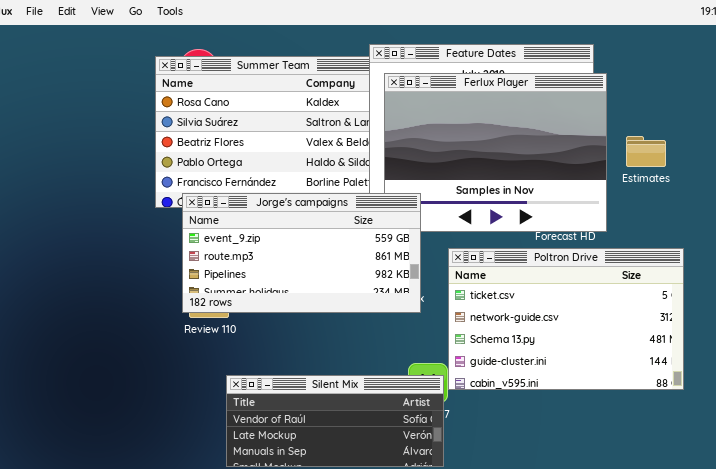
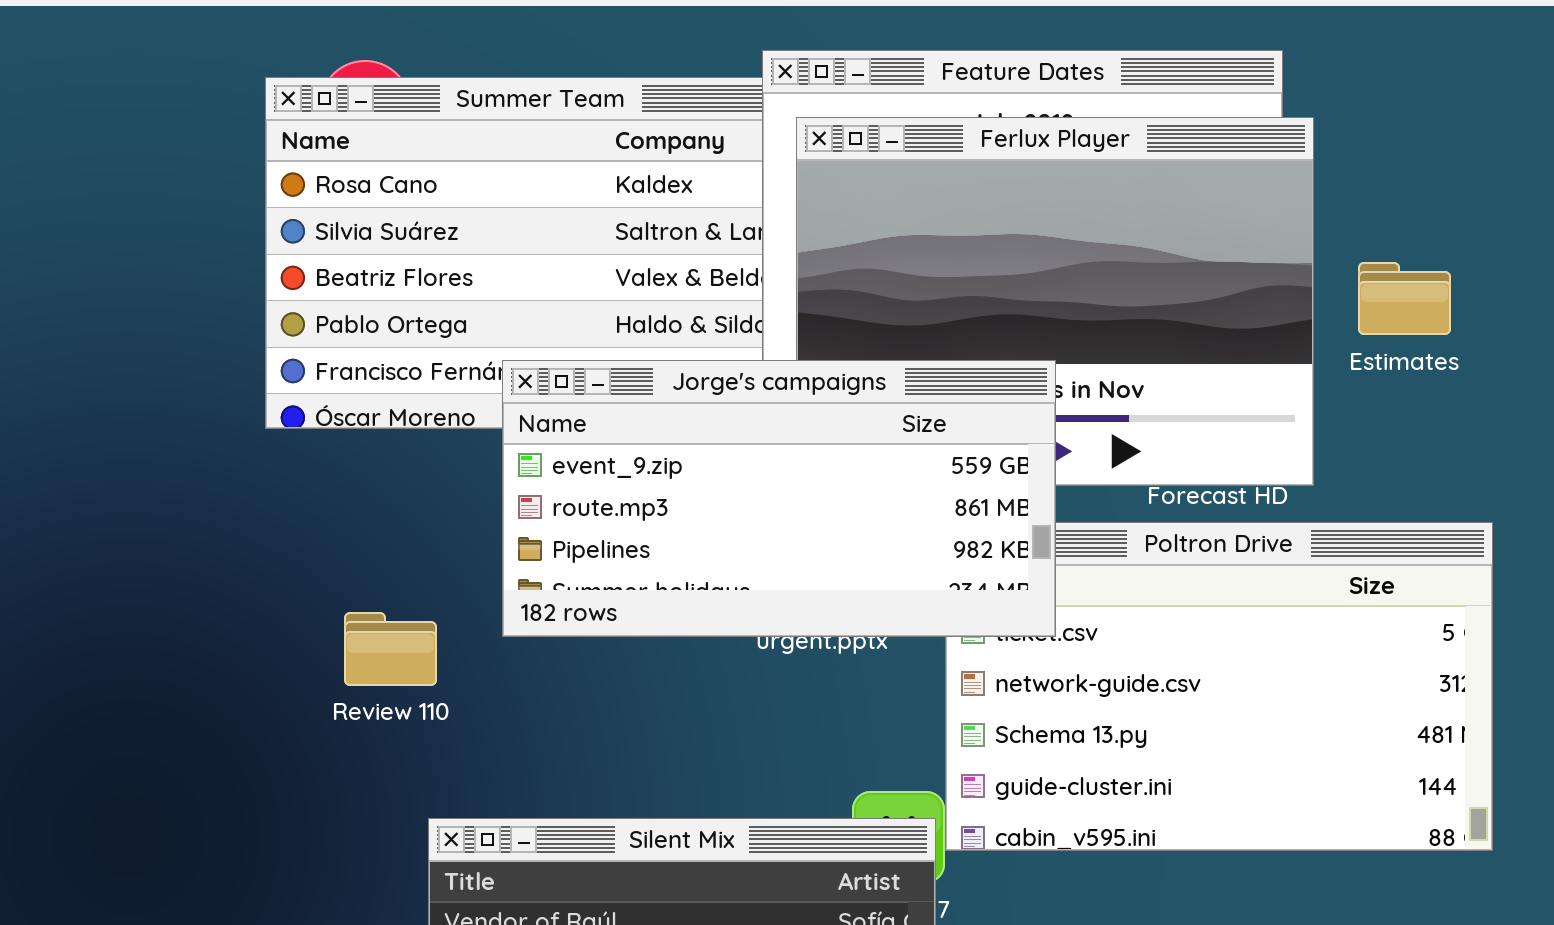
Jorge's campaigns: [182,193,421,313] -> [502,360,1056,637], moved

